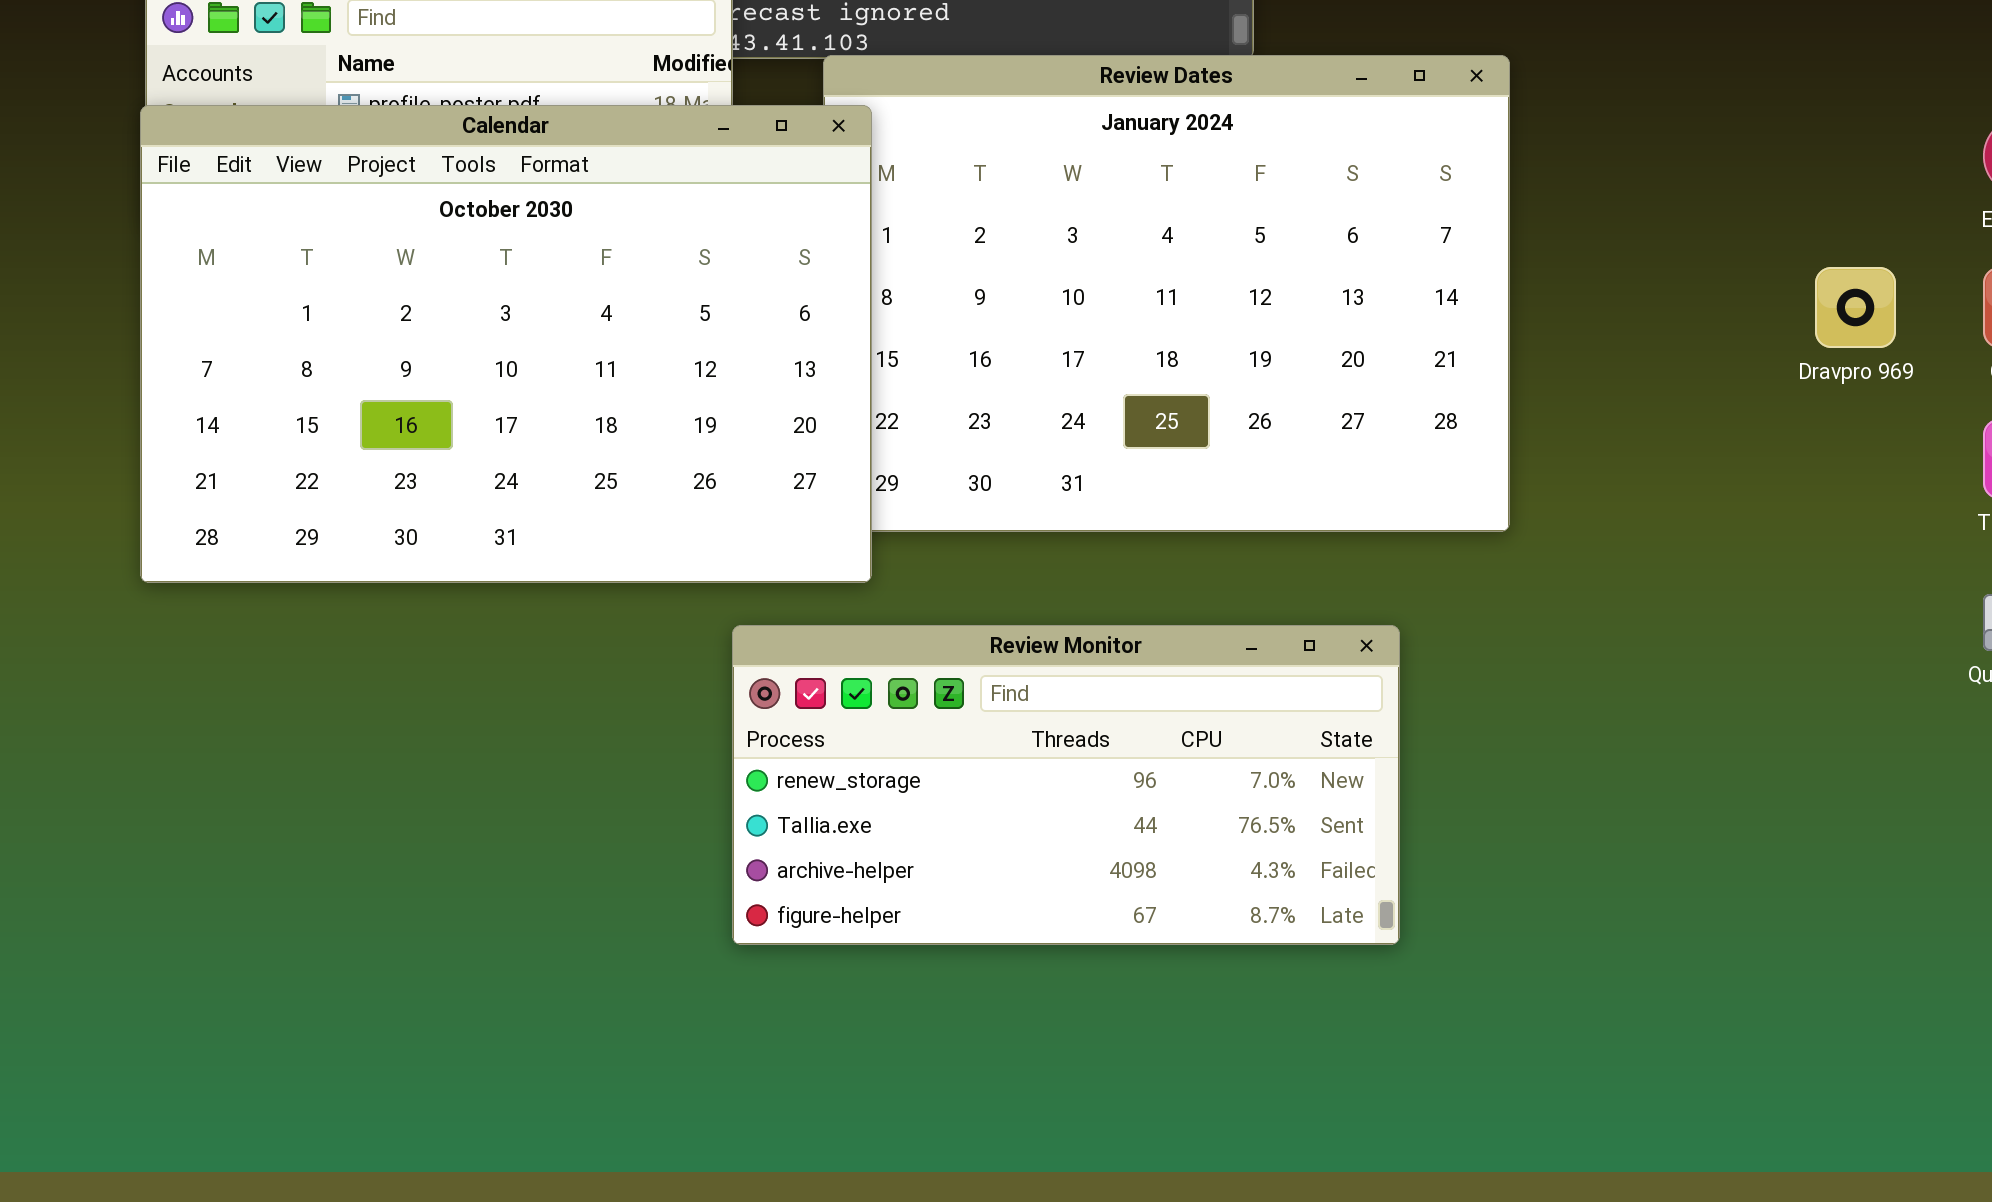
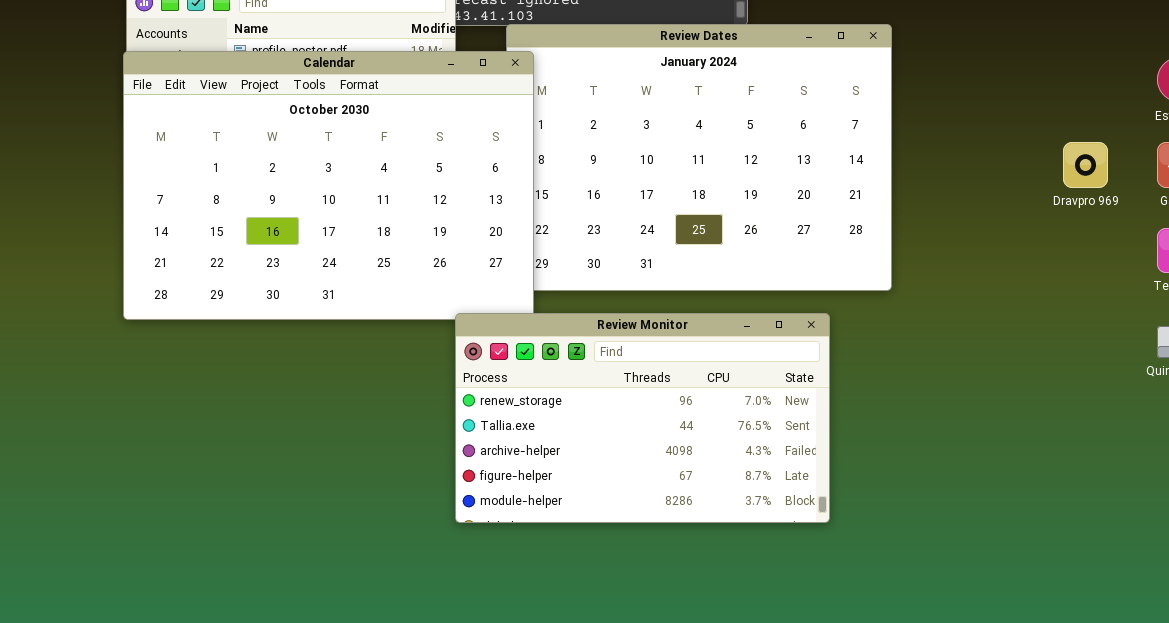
Review Monitor: [732,625,1400,945] -> [455,313,830,523], resized

